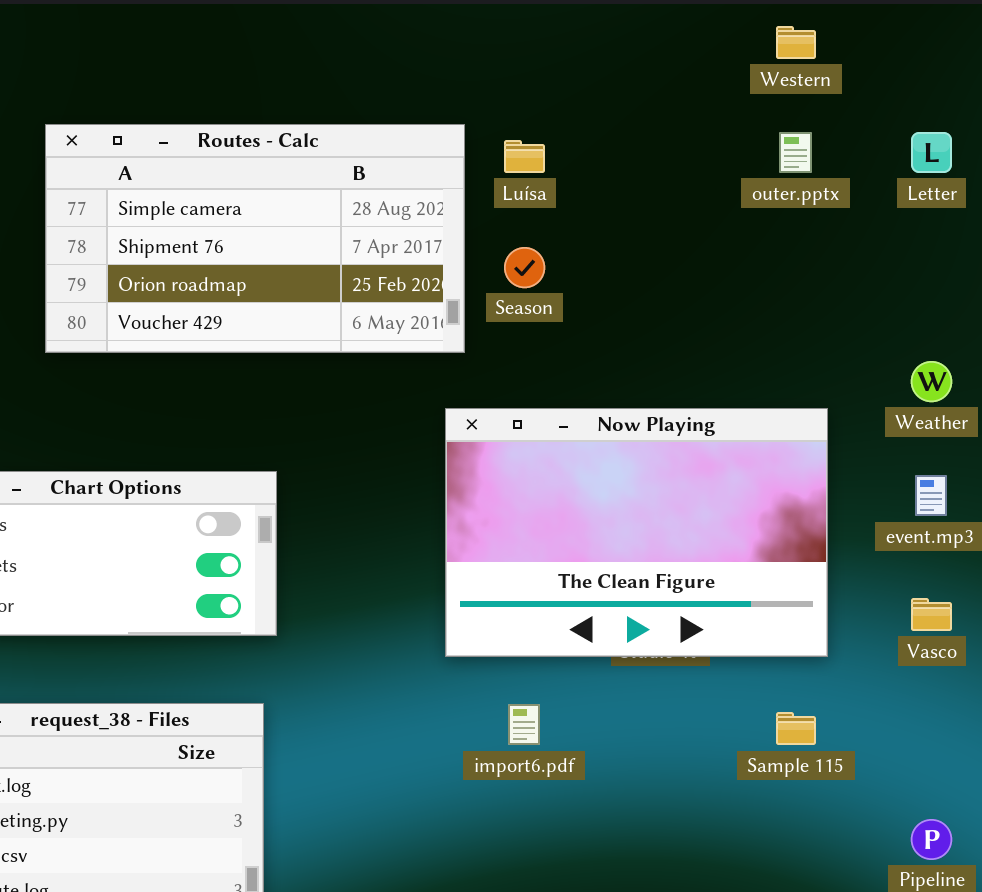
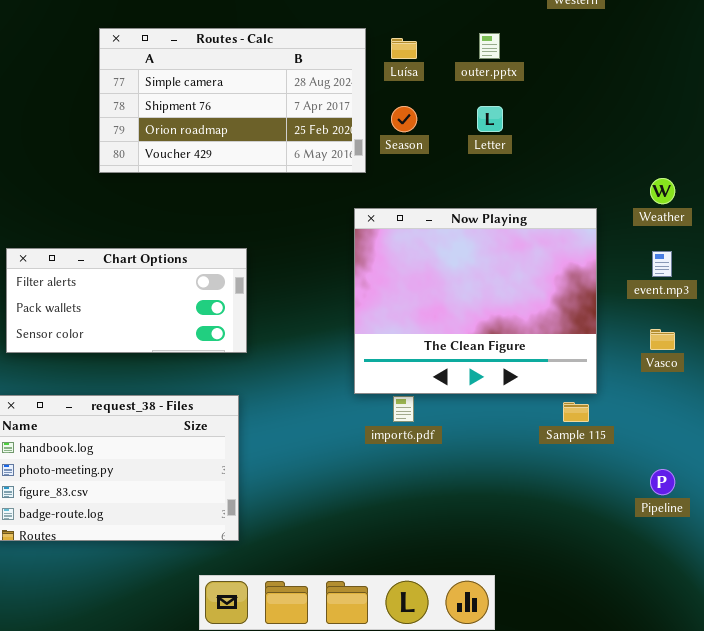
outer.pptx: [779,132,812,173] -> [479,33,500,59], moved
Letter: [911,132,952,173] -> [477,106,503,132], moved
Now Playing: [445,408,828,657] -> [354,208,597,394], resized

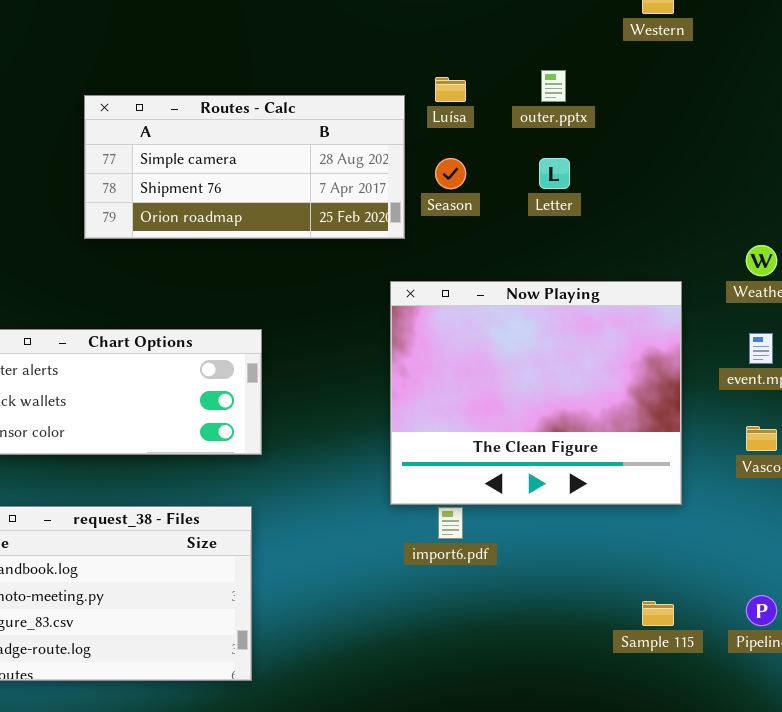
Routes - Calc: [99,28,366,173] -> [84,95,405,239], resized
Sample 115: [563,402,589,422] -> [642,601,674,626], moved

